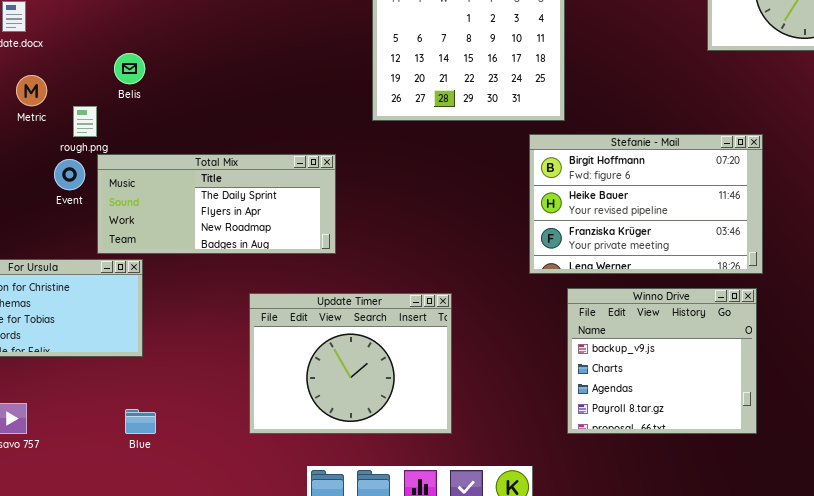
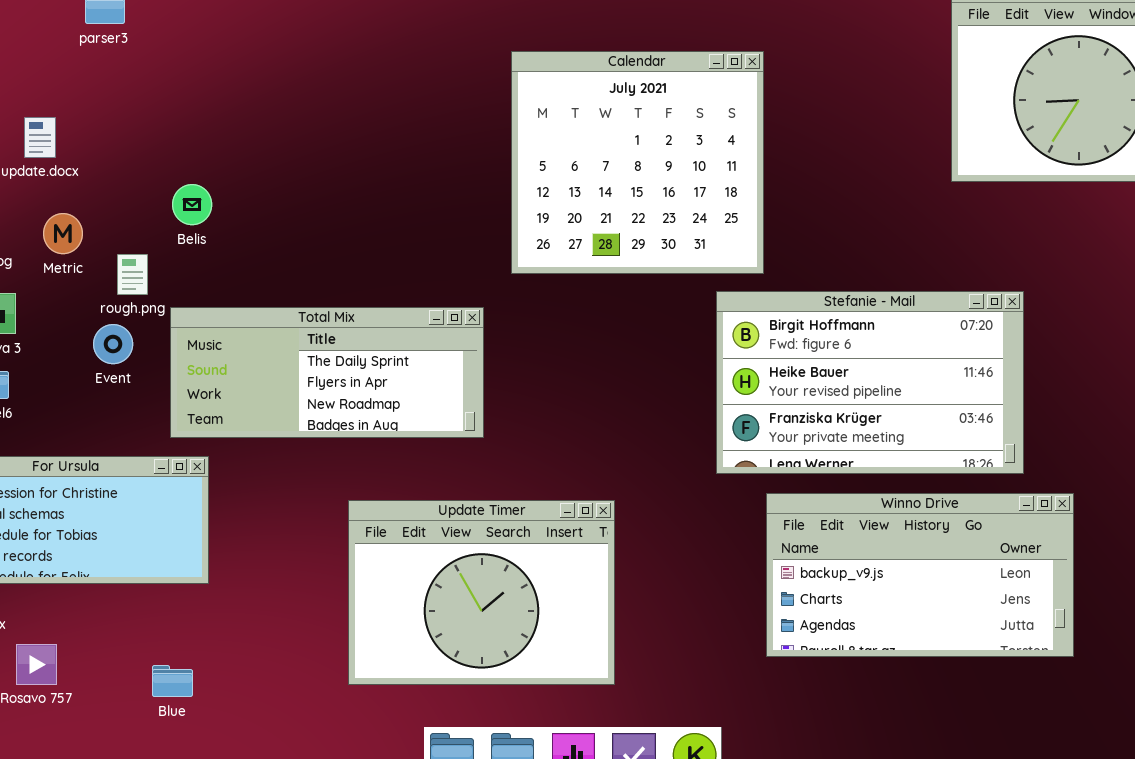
Total Mix: [97,154,336,254] -> [170,307,484,438], moved
Winno Drive: [567,288,757,434] -> [766,493,1074,657], resized
Blue: [125,409,156,434] -> [152,665,193,697], moved

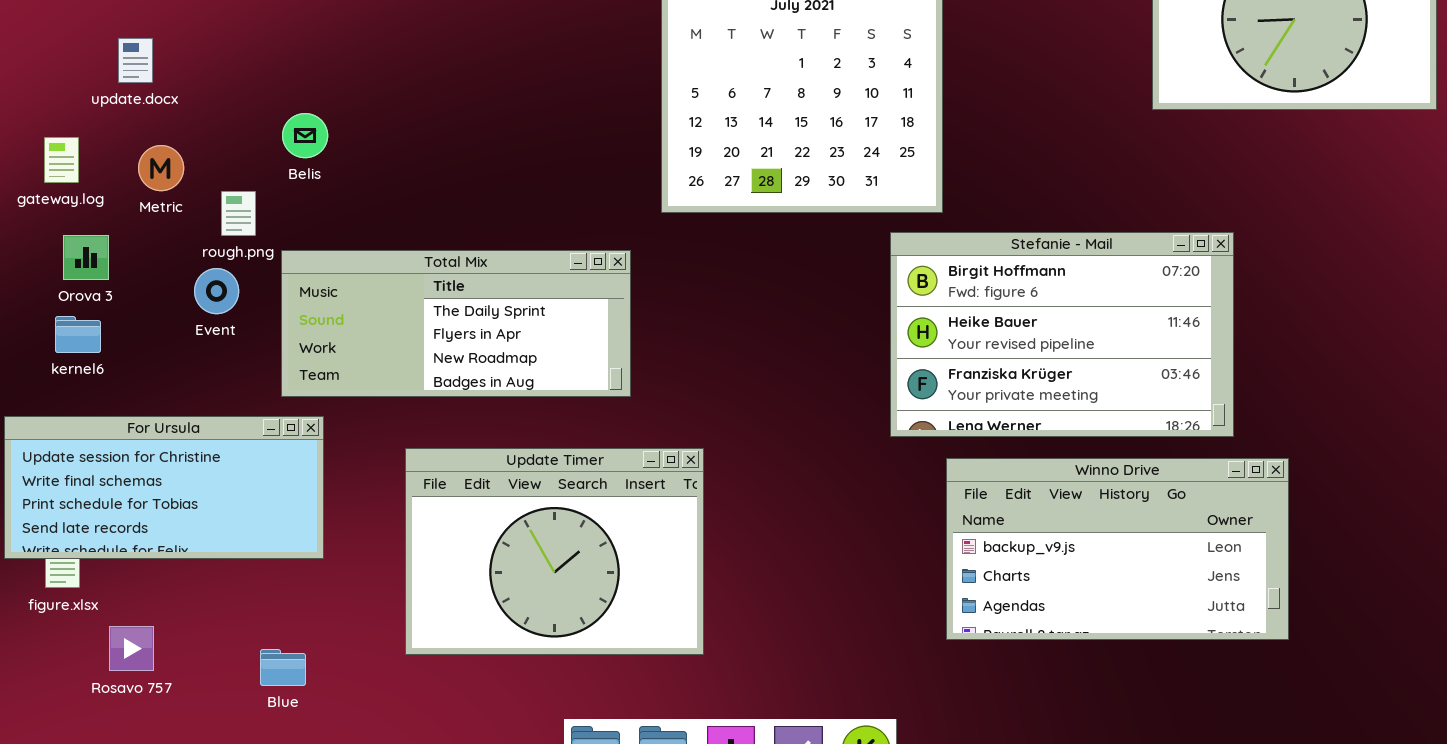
Update Timer: [348,500,615,685] -> [405,448,704,655], moved

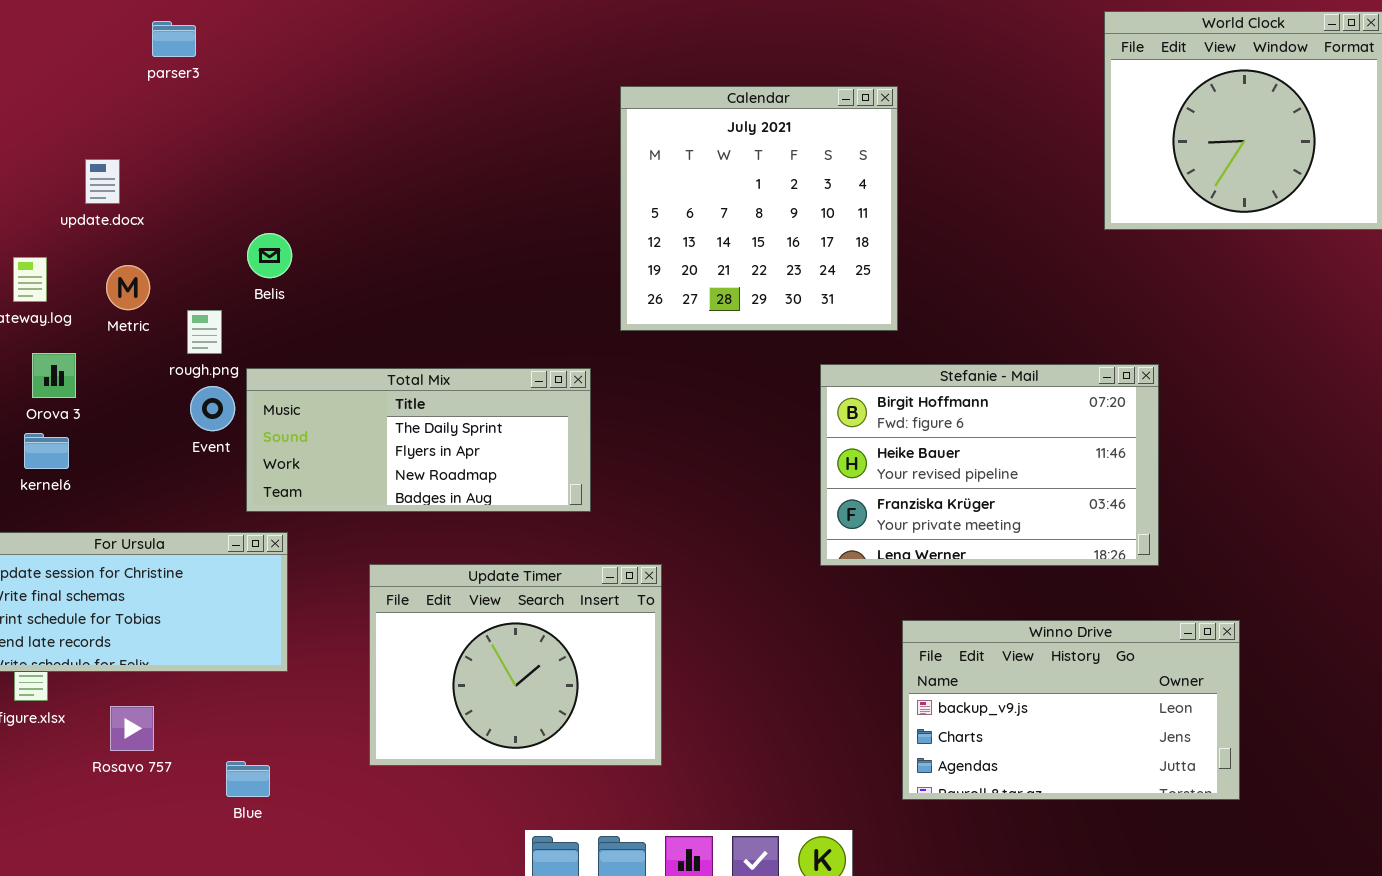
Stefanie - Mail: [890,232,1234,437] -> [820,364,1159,566], moved
Event: [194,268,239,314] -> [190,386,235,431], moved
Winno Drive: [946,458,1289,640] -> [902,620,1240,800], moved
Rosavo 757: [109,626,154,671] -> [110,706,154,751], moved

